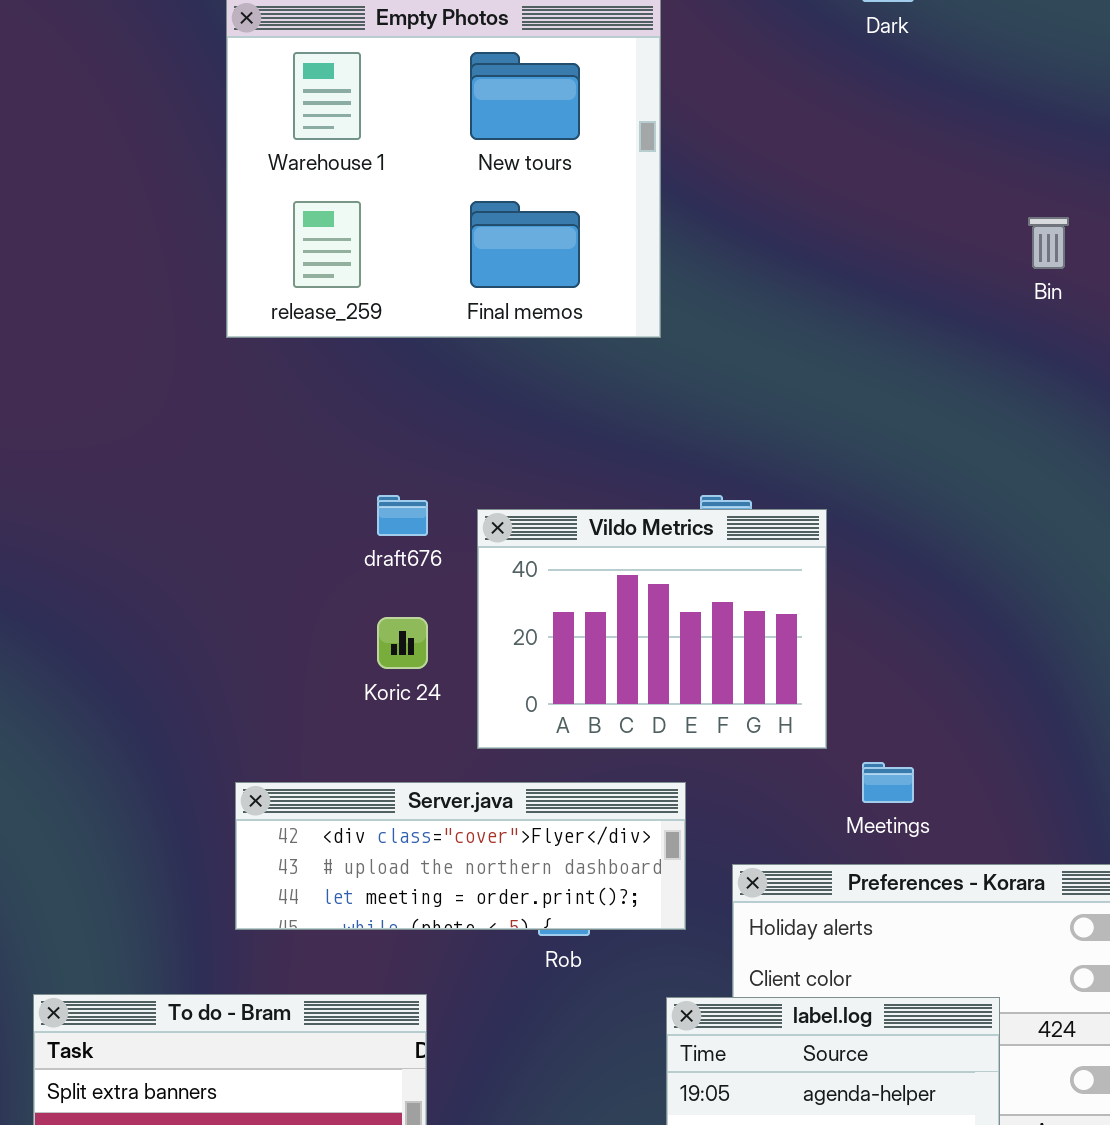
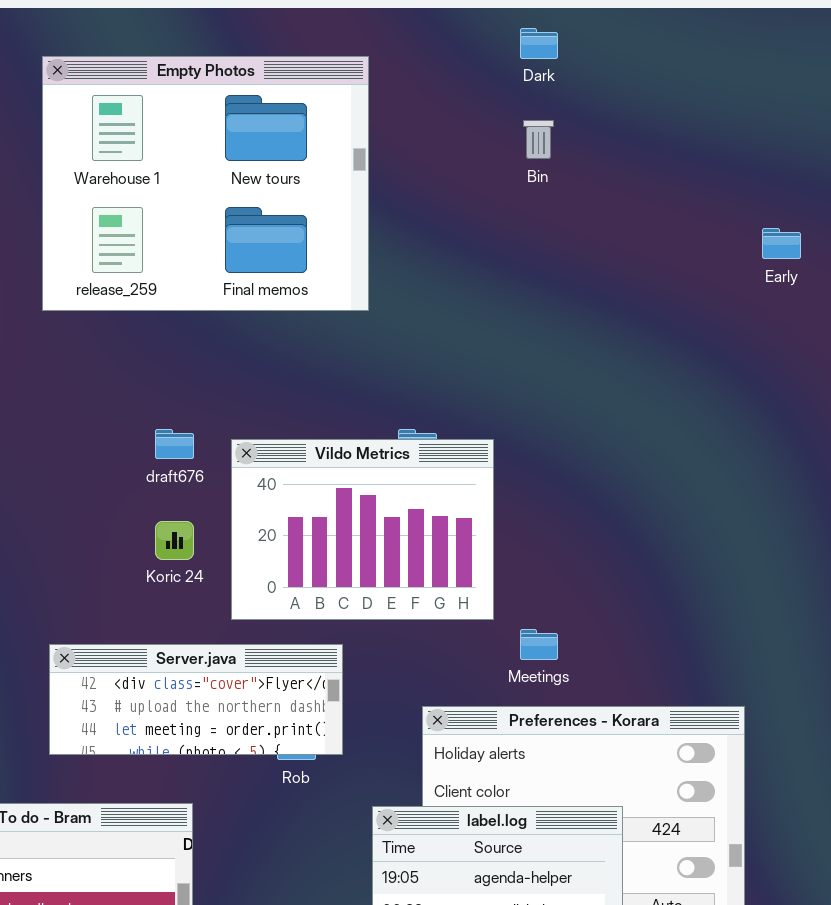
Bin: [1028,217,1069,269] -> [523,120,554,159], moved
Server.java: [235,782,686,930] -> [49,644,343,755], resized

